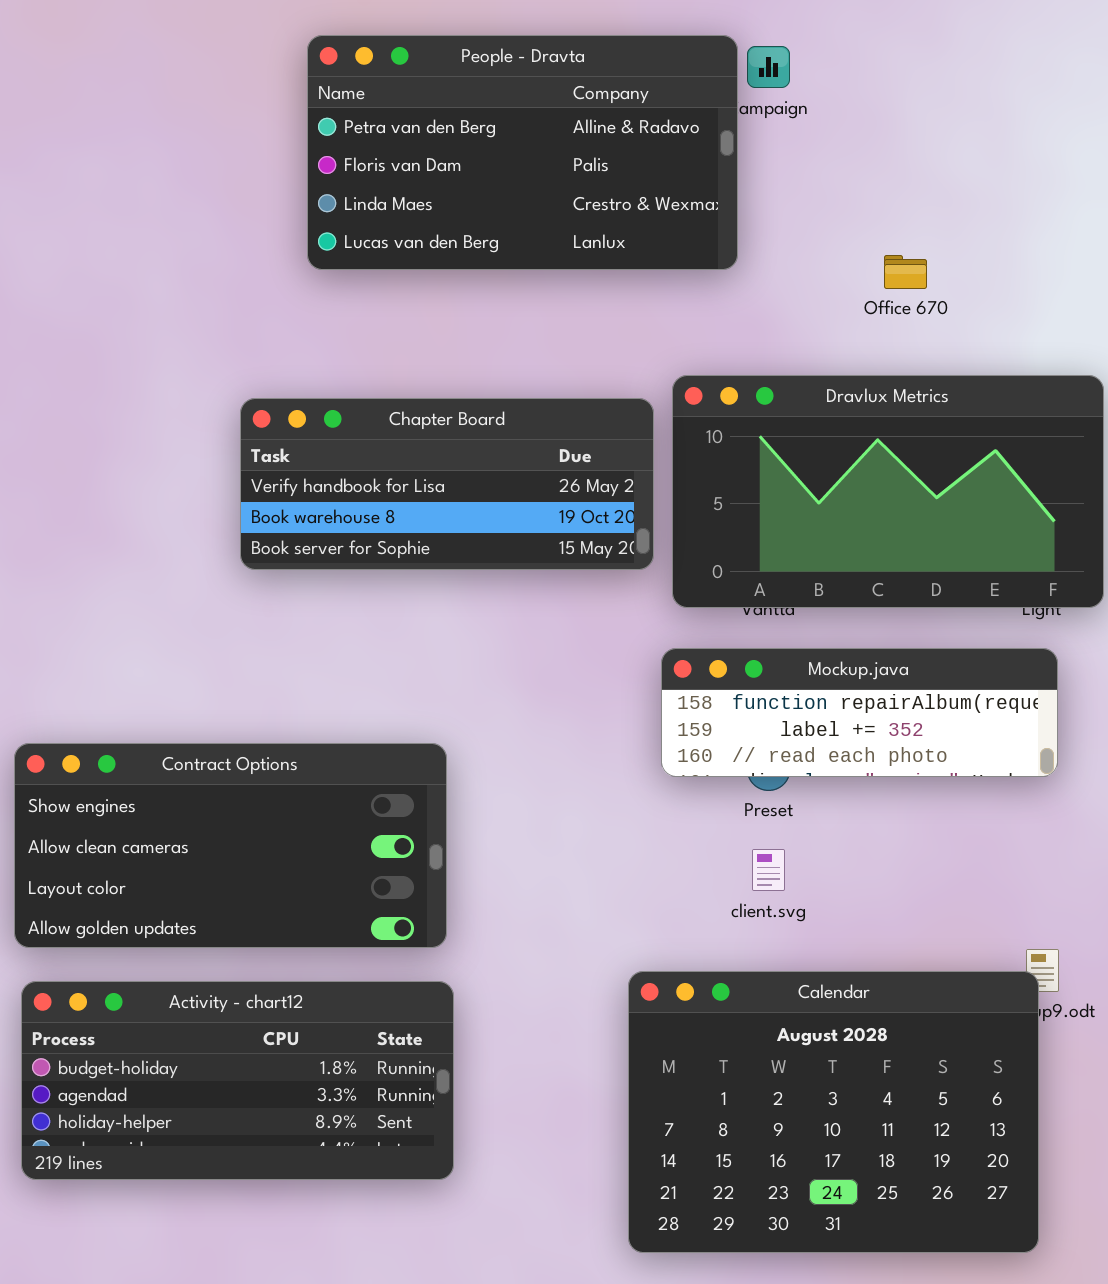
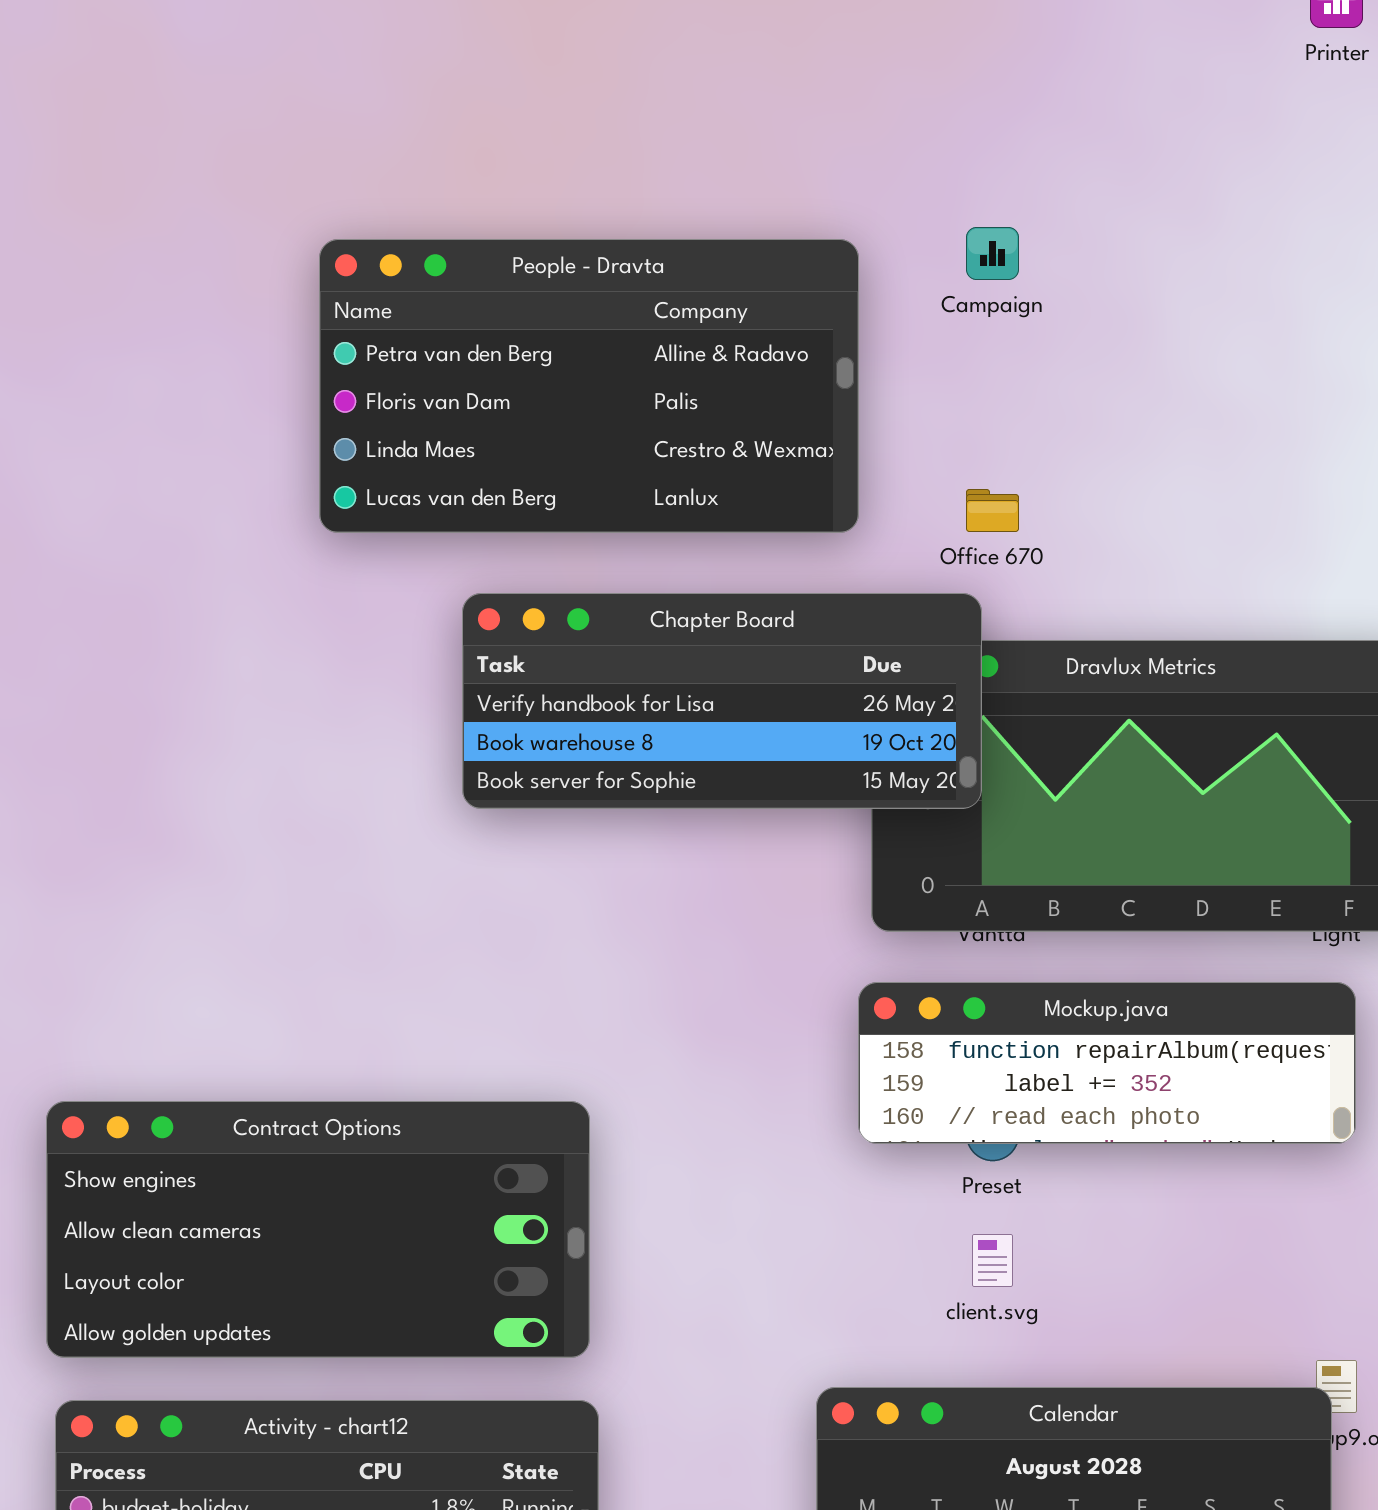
People - Dravta: [307,35,738,270] -> [319,239,859,533], moved
Office 670: [884,255,927,289] -> [966,489,1019,532], moved
Chapter Board: [240,398,654,570] -> [462,593,982,809], moved

